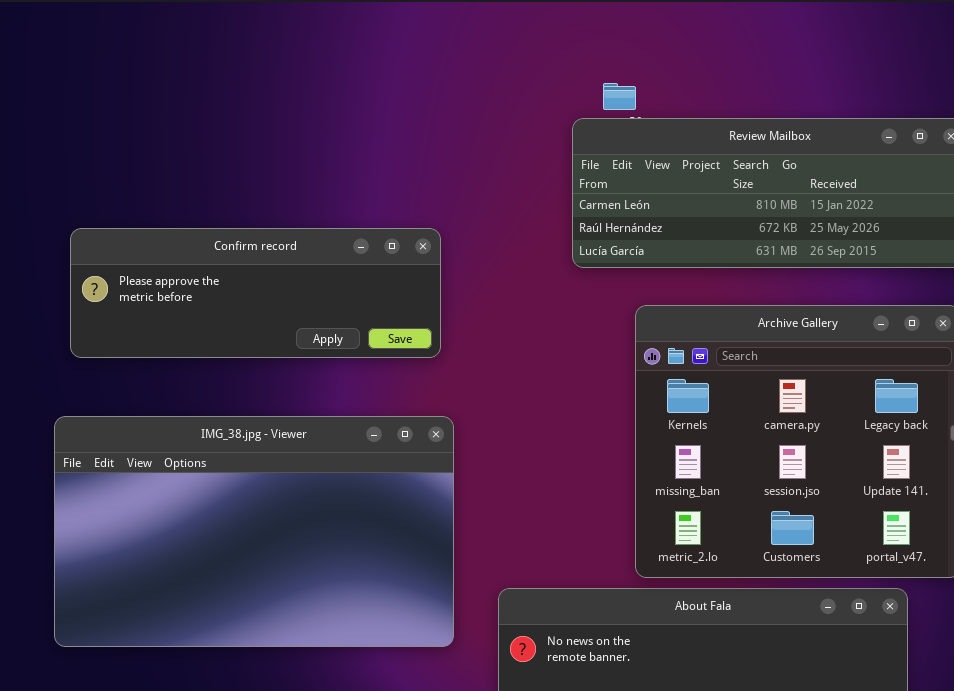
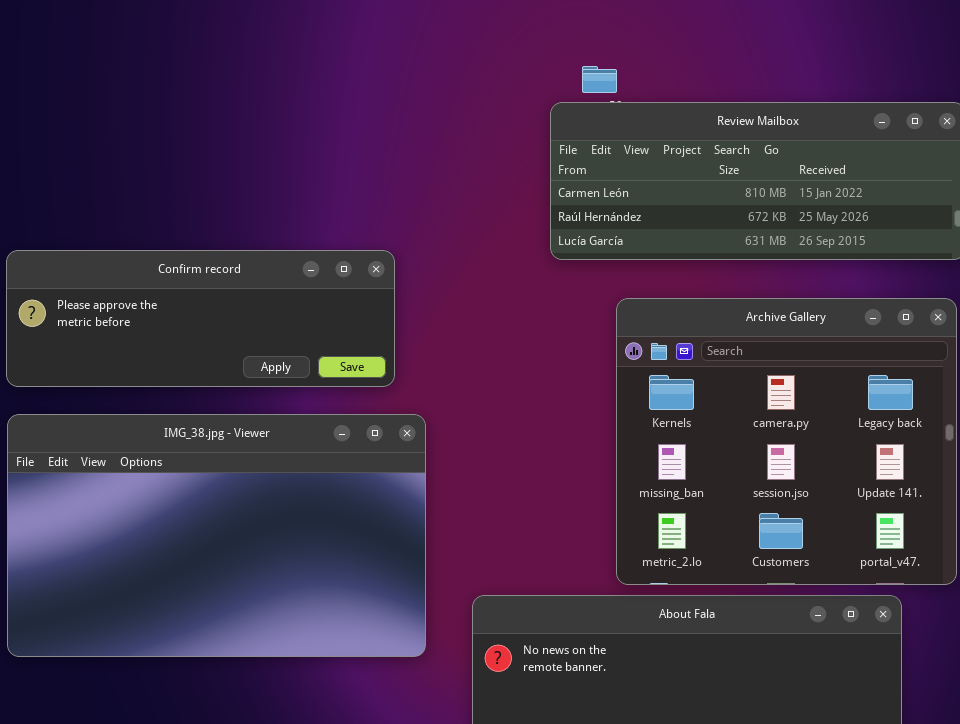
Confirm record: [70,228,441,358] -> [6,250,395,387], moved

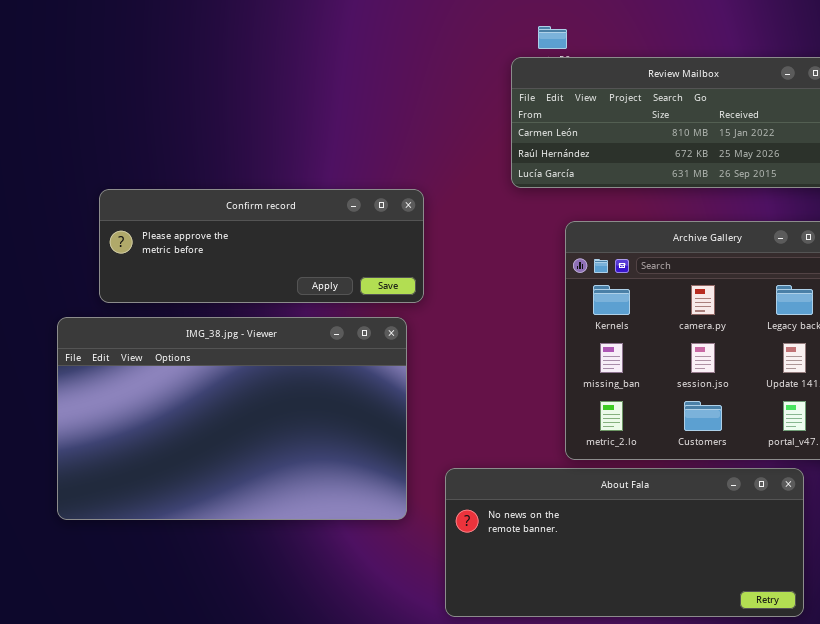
Confirm record: [6,250,395,387] -> [99,189,424,303], moved

